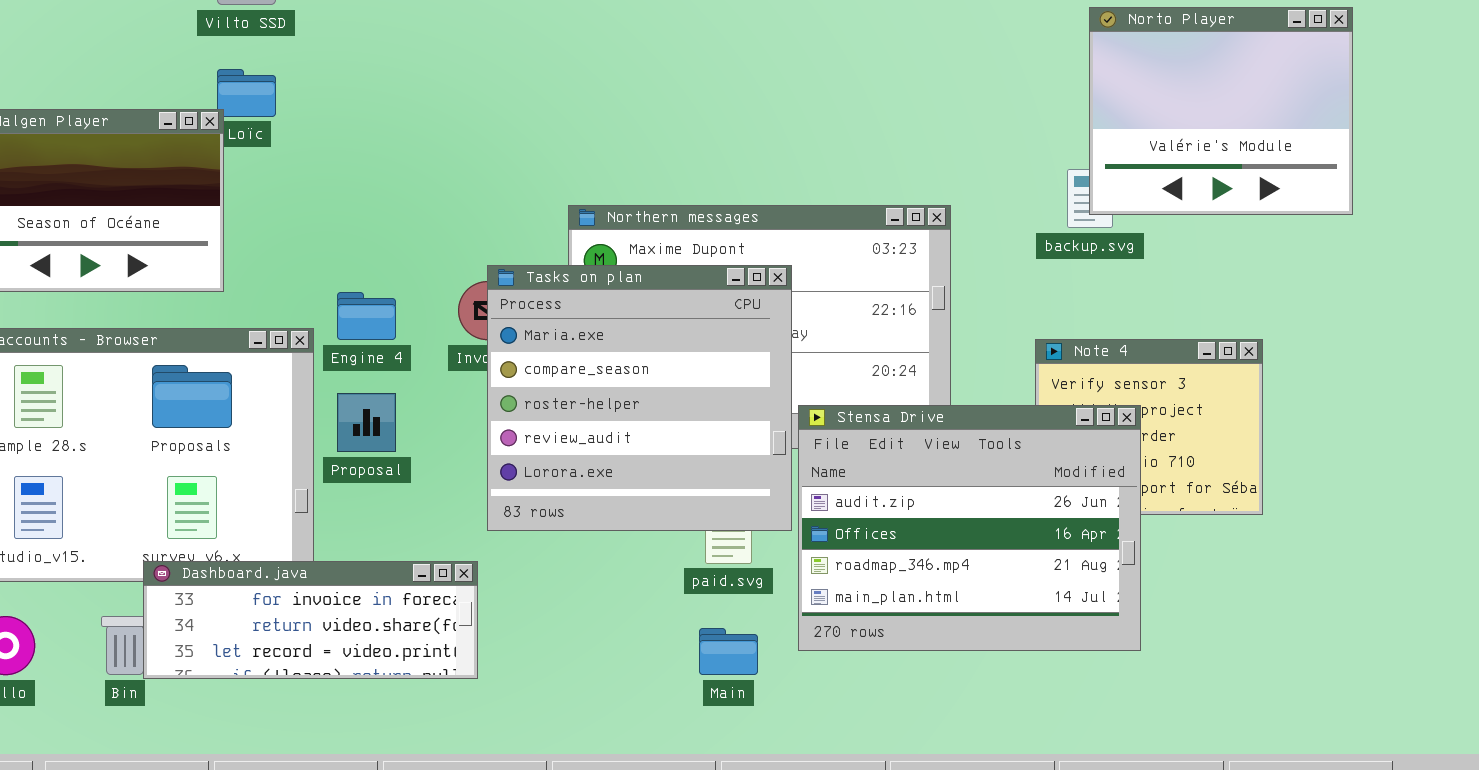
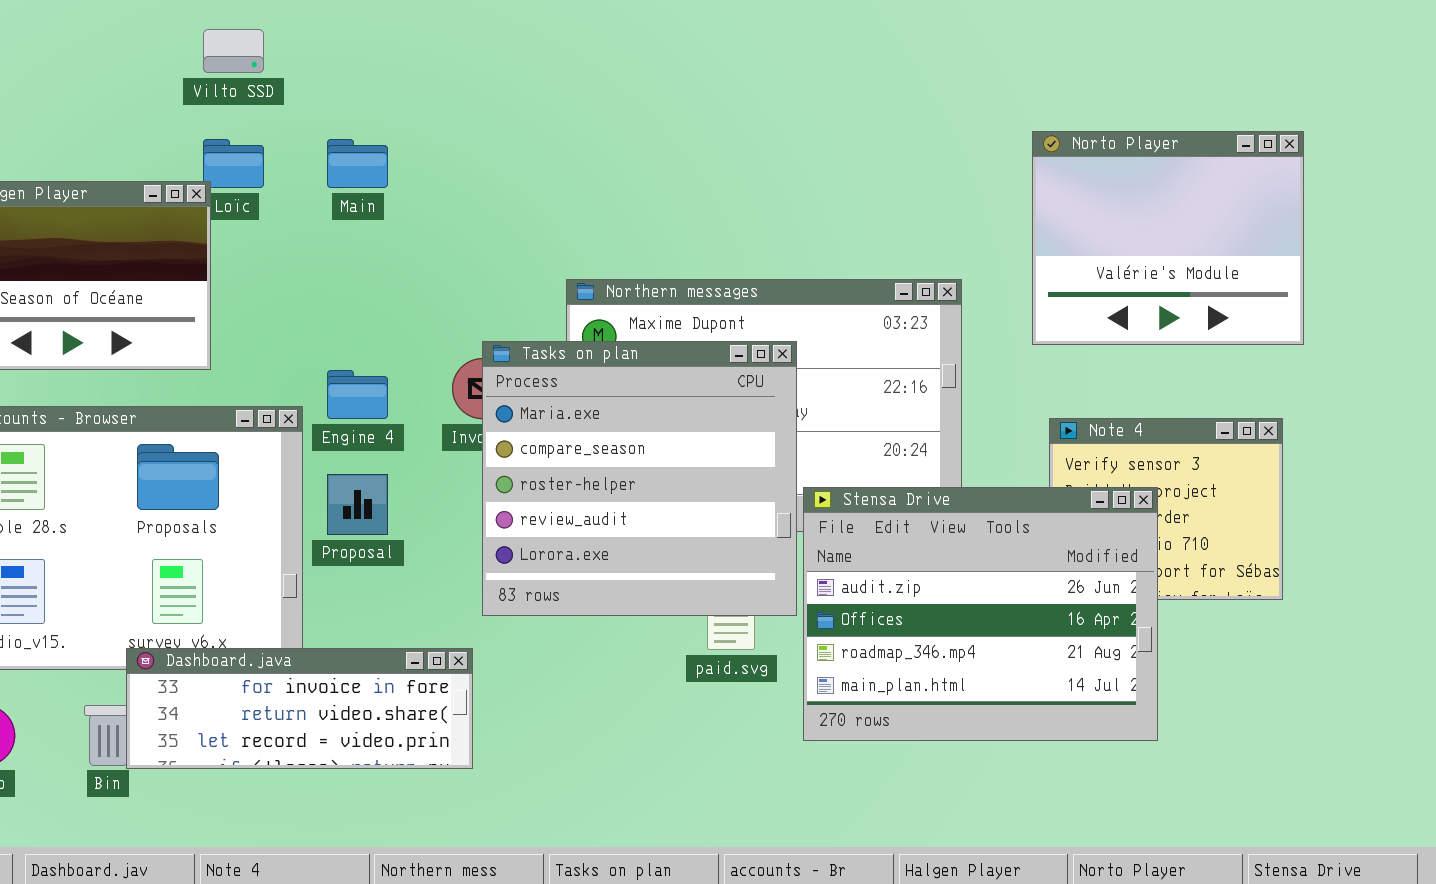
Norto Player: [1089,7,1353,215] -> [1032,131,1304,345], moved
Main: [699,628,758,675] -> [327,139,388,188], moved

